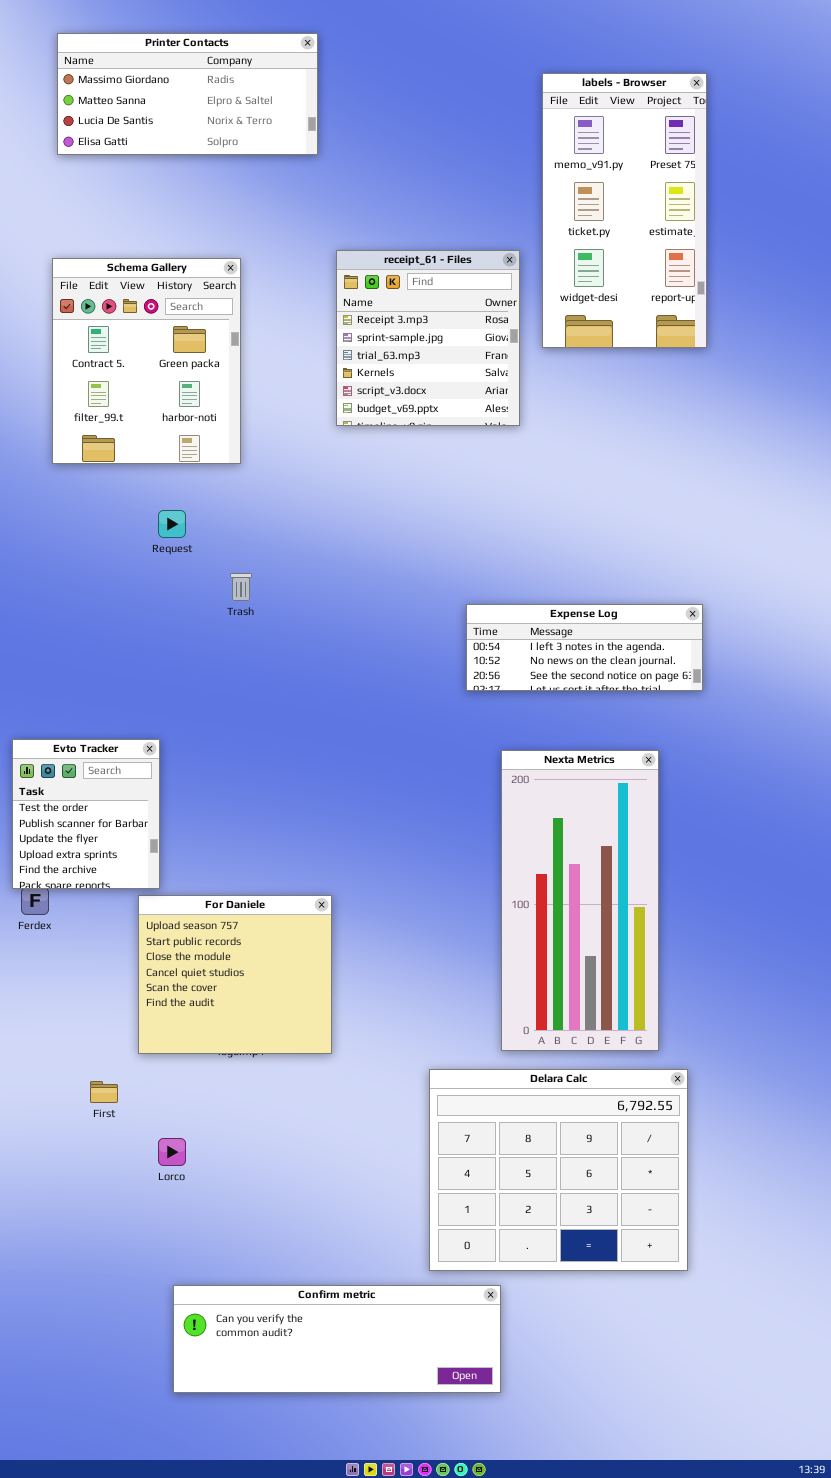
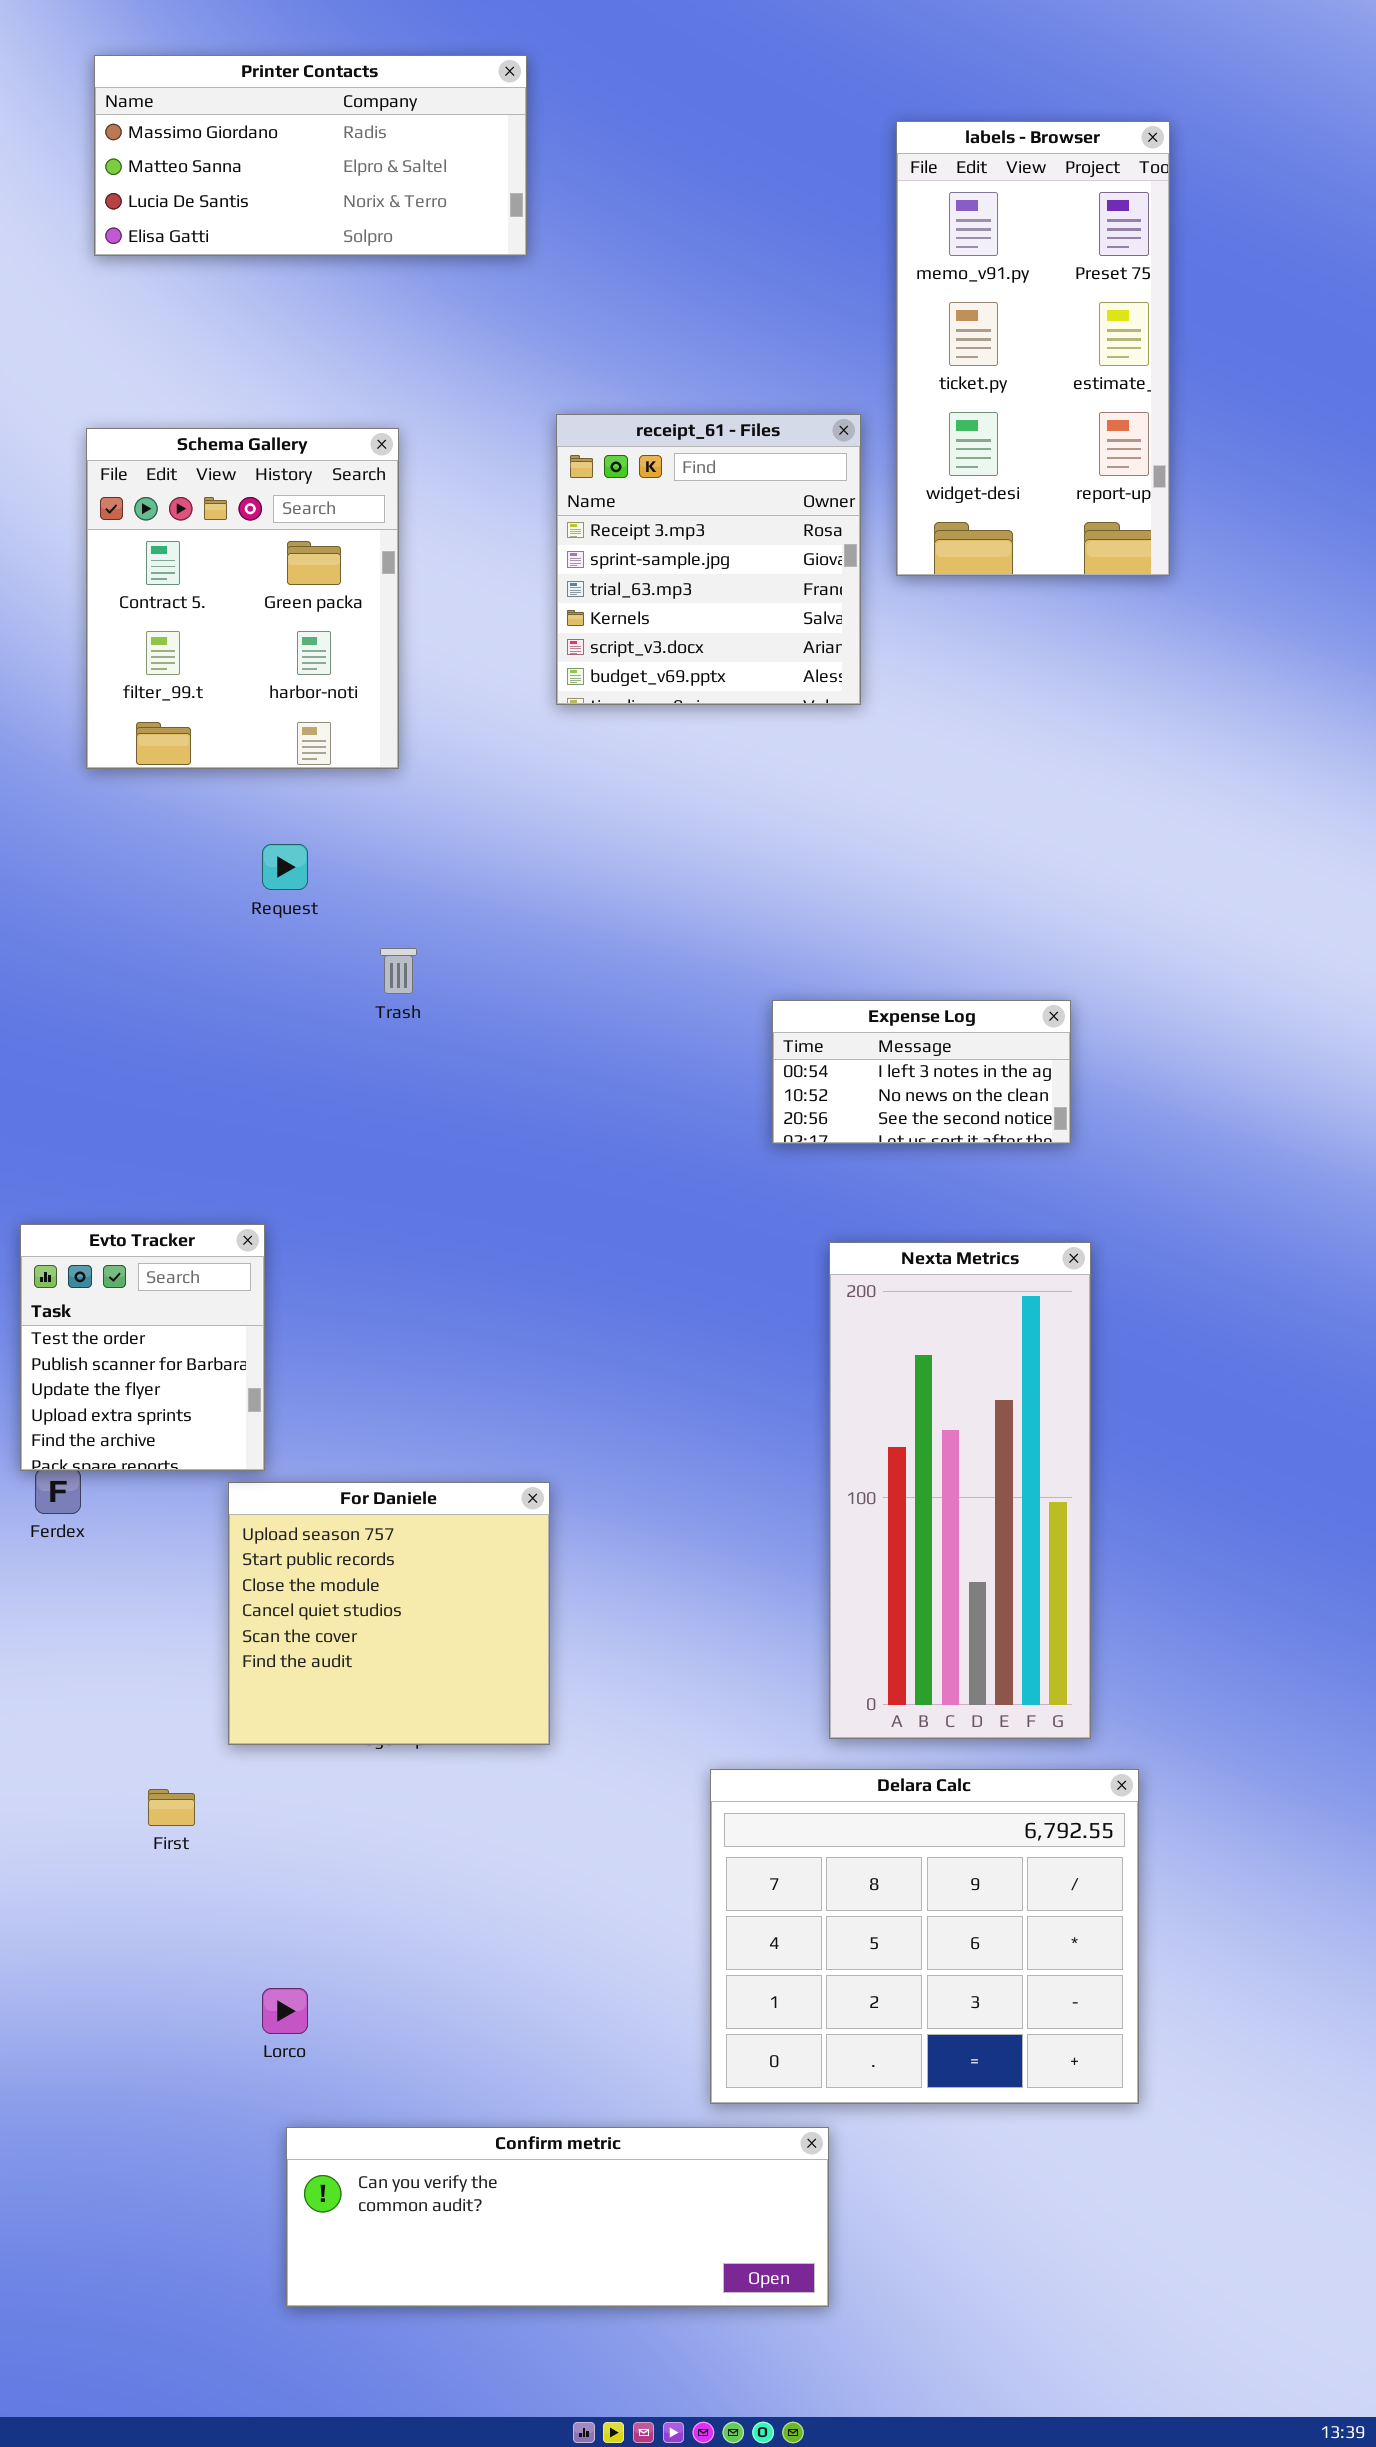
Expense Log: [466,604,703,691] -> [772,1000,1071,1144], resized
Lorco: [158,1138,186,1166] -> [262,1988,308,2034], moved

